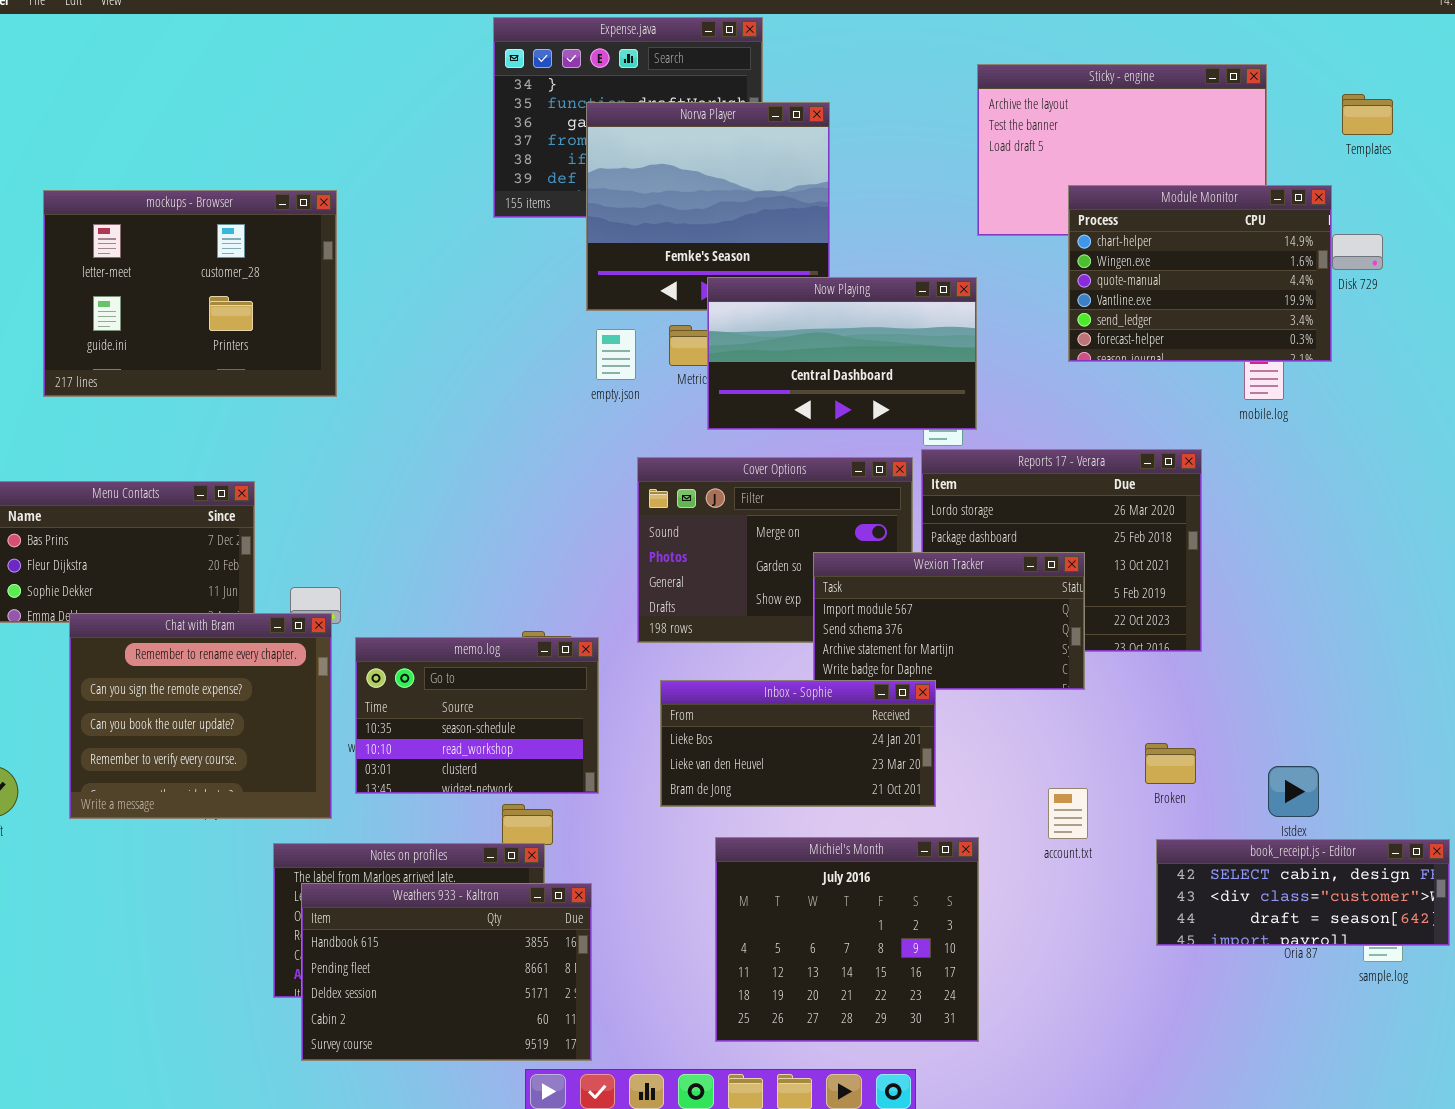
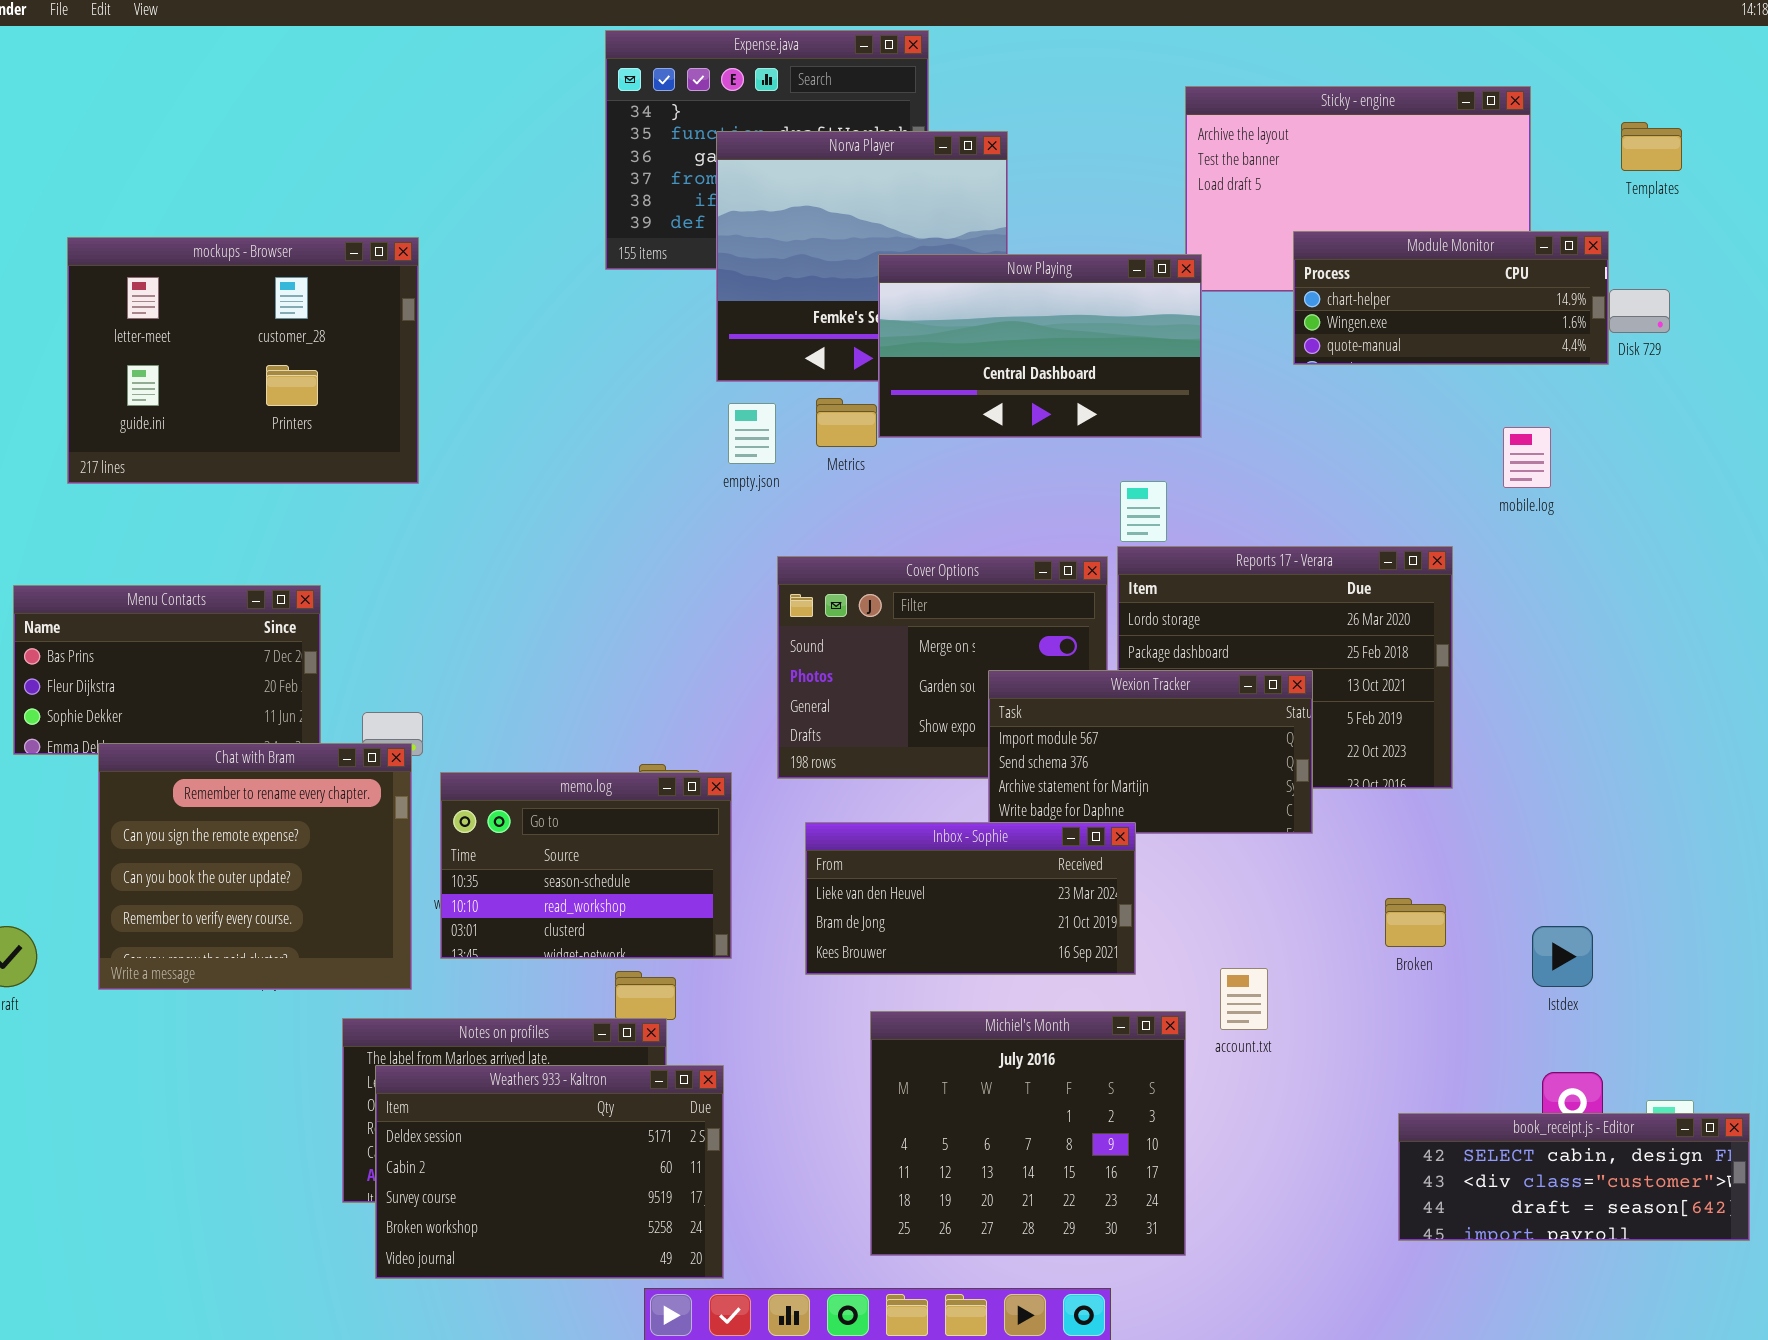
Module Monitor: [1068,185,1332,362] -> [1293,231,1609,365], resized
Now Playing: [707,277,977,430] -> [878,254,1202,438], moved
Inbox - Sophie: [660,680,936,807] -> [805,822,1136,975], scrolled down 1 row
account.txt: [1048,788,1088,839] -> [1220,968,1268,1030], moved
book_receipt.js - Editor: [1156,839,1450,946] -> [1398,1113,1750,1241], moved
Weathers 933 - Kaltron: [301,883,592,1061] -> [375,1065,724,1279], scrolled down 2 rows

